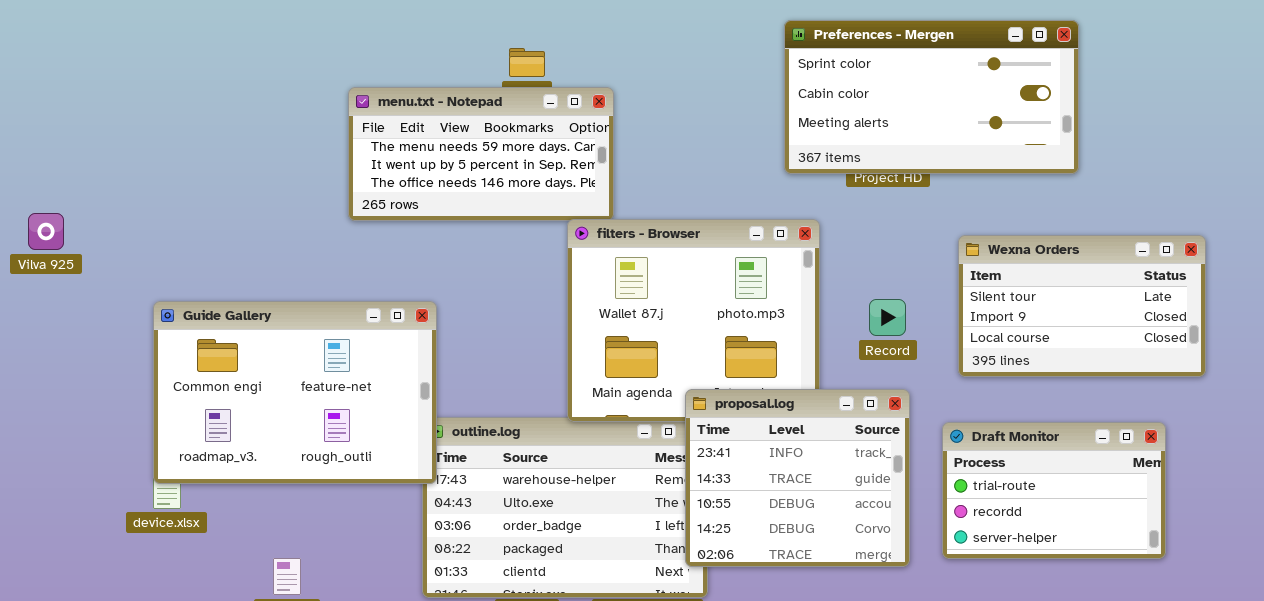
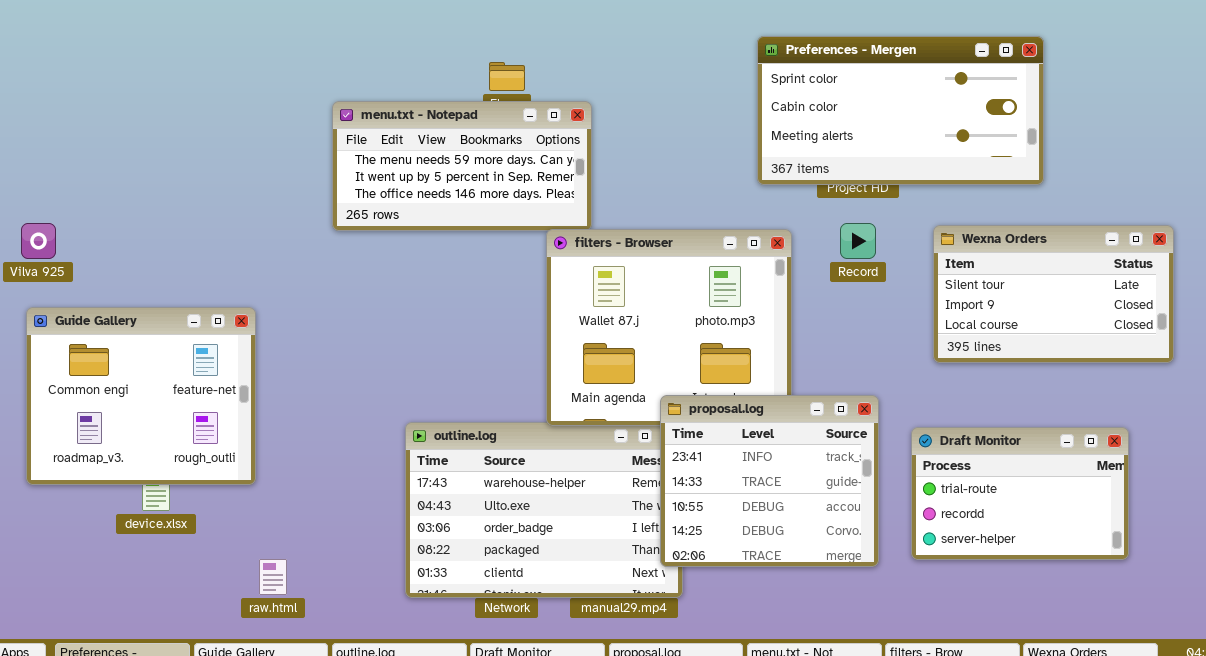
Wexna Orders: [958,235,1206,377] -> [933,225,1174,363], moved
Record: [869,299,906,336] -> [840,223,876,259], moved
Guide Gallery: [153,301,437,484] -> [26,307,256,485], moved, resized

